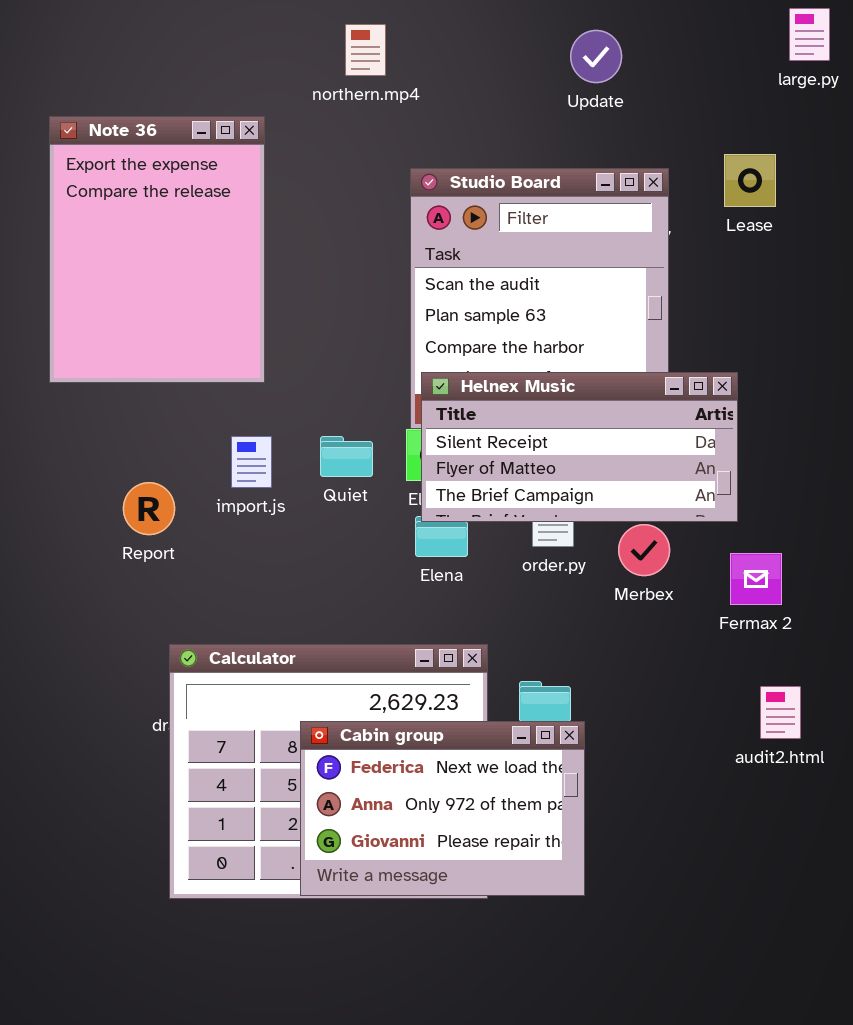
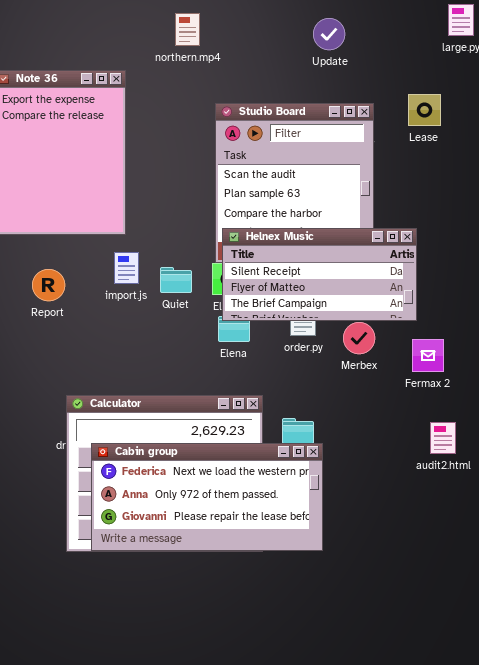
import.js: [231,436,272,488] -> [114,252,139,284], moved
Report: [123,482,175,535] -> [32,269,65,301], moved
Cabin group: [300,721,585,896] -> [91,443,323,551], resized

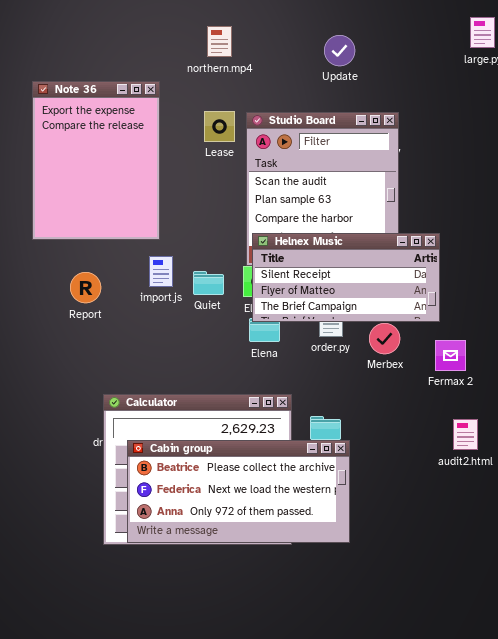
Update: [313,18,345,50] -> [324,35,355,66], moved
Lease: [408,94,441,126] -> [204,111,235,142], moved
Cabin group: [91,443,323,551] -> [127,440,350,543], scrolled up 1 row

